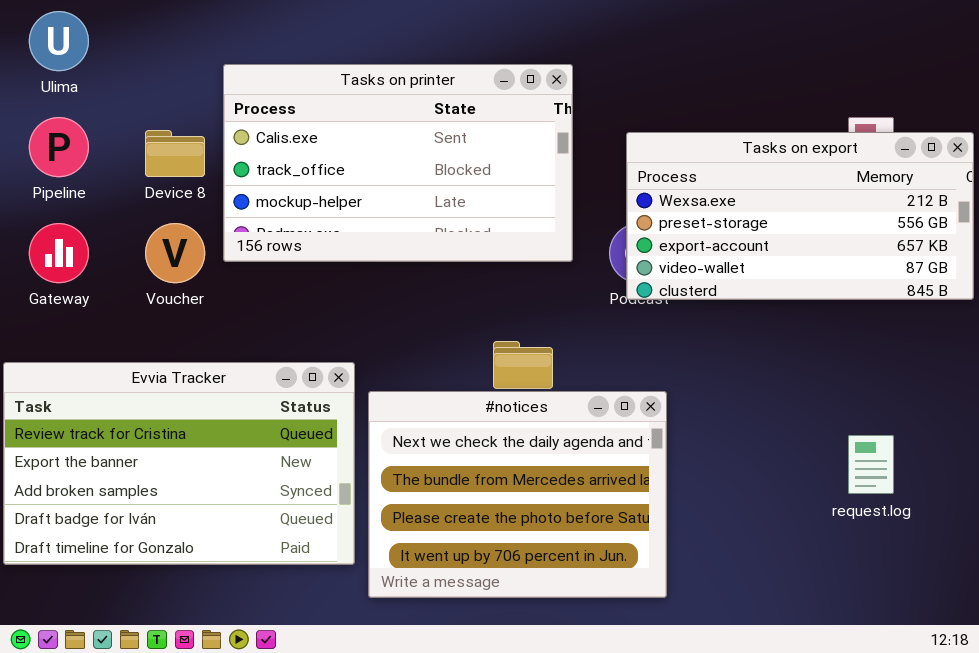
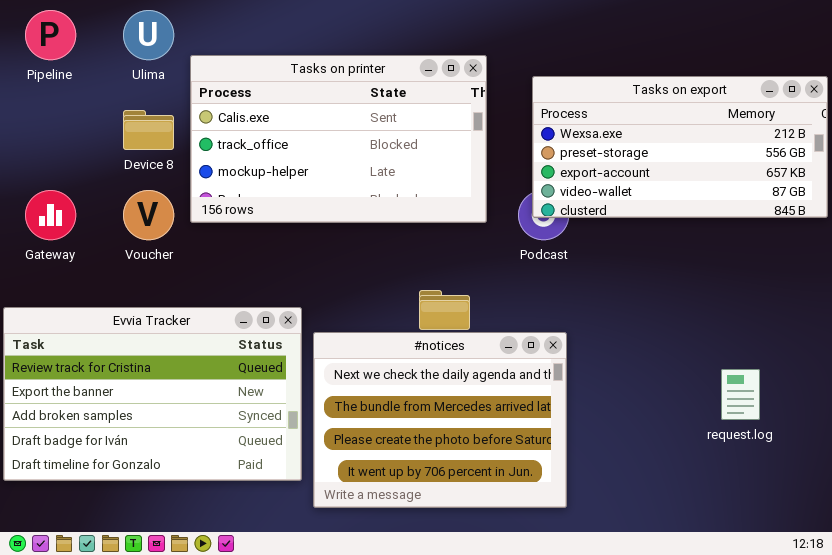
Ulima: [29,11,89,71] -> [123,10,174,60], moved
Pipeline: [29,117,89,177] -> [25,10,76,60], moved
Tasks on export: [626,132,974,300] -> [532,76,828,218], moved

